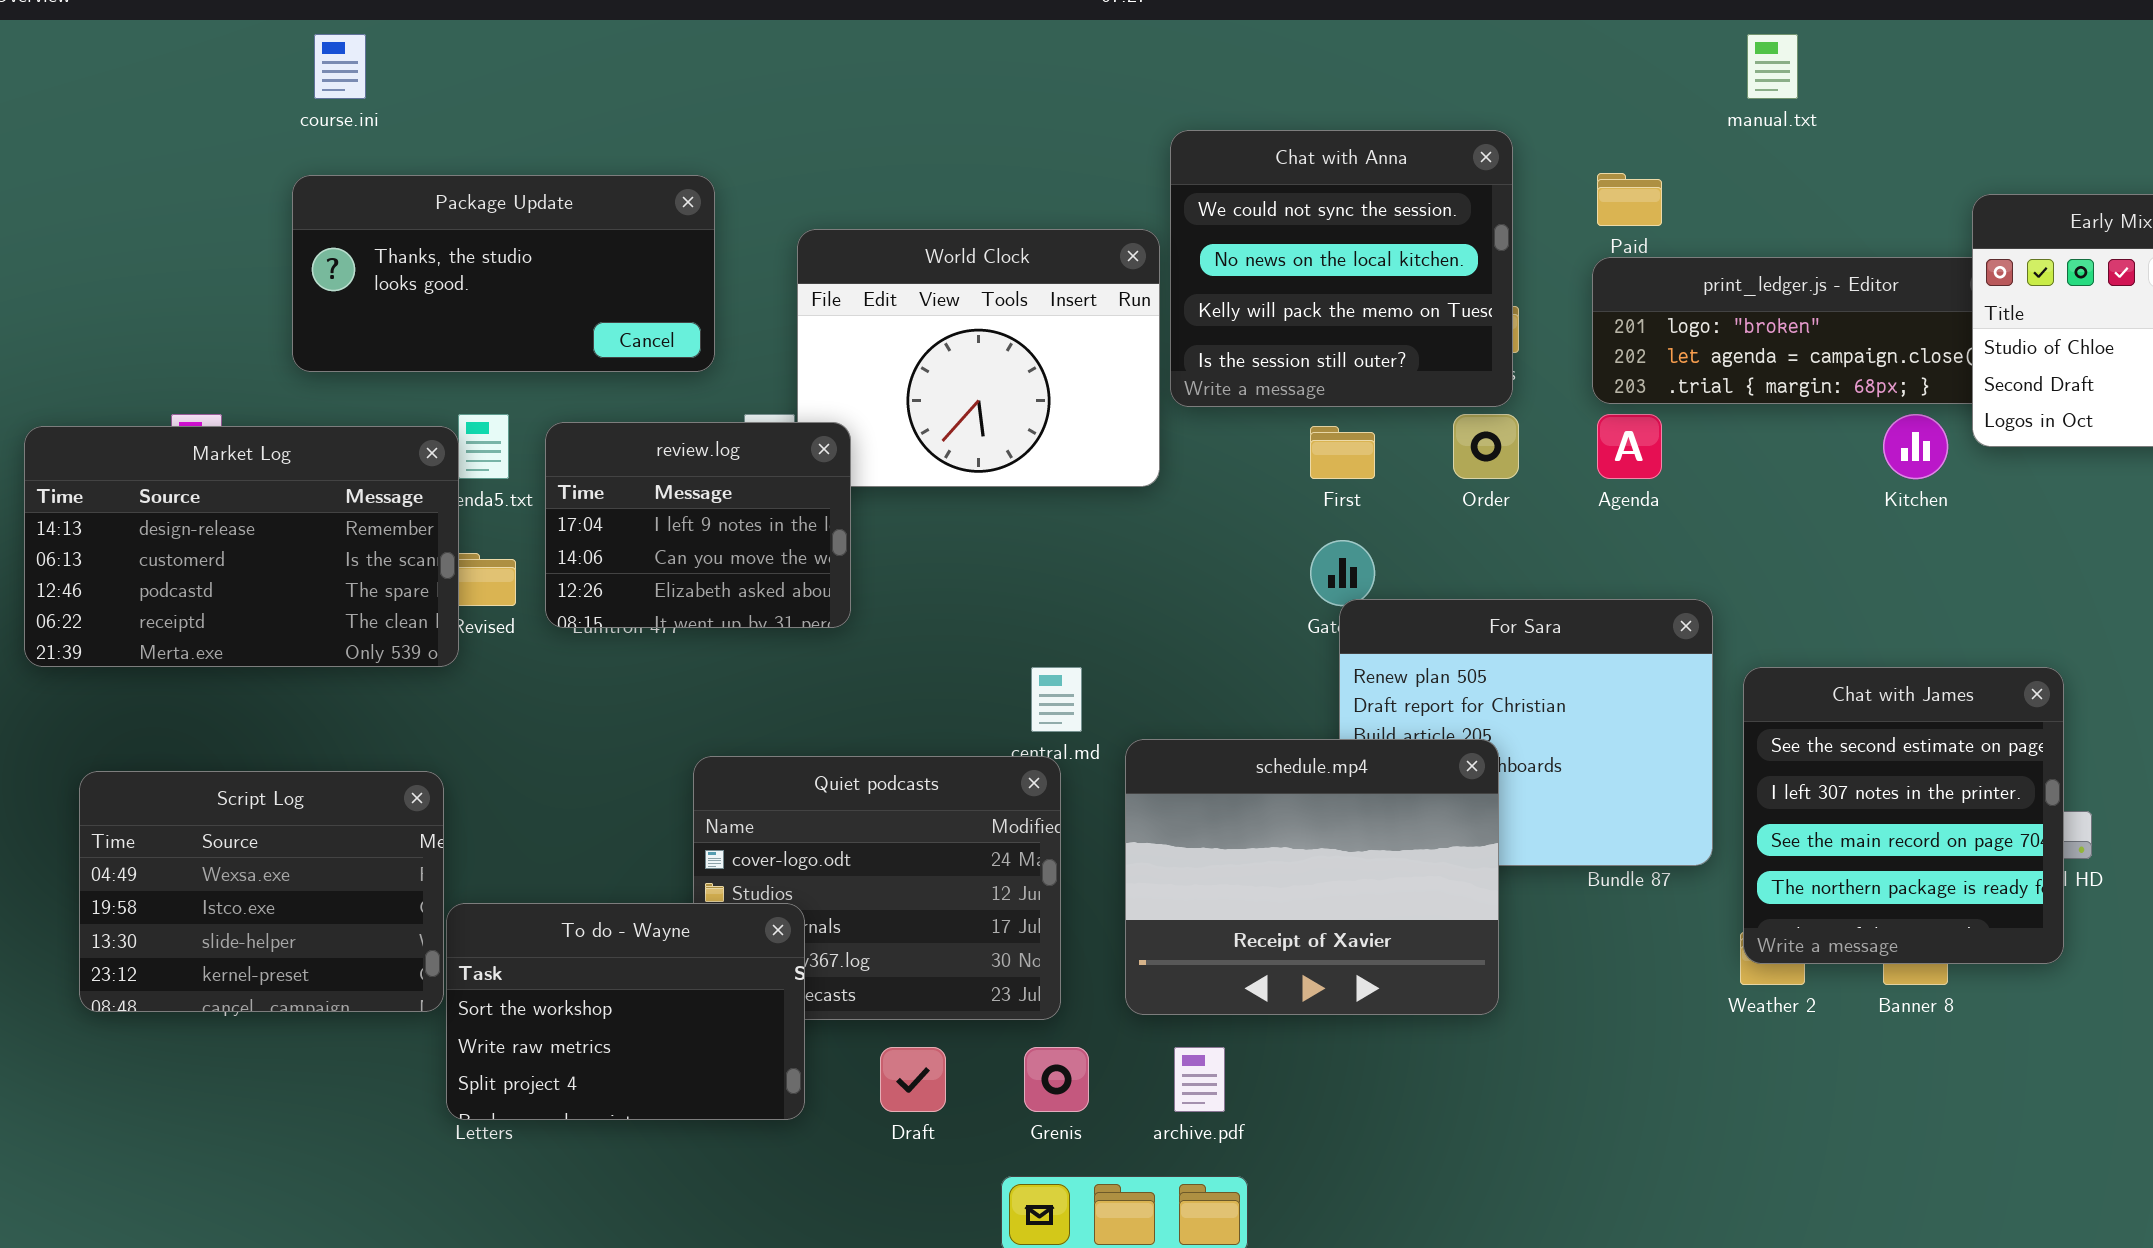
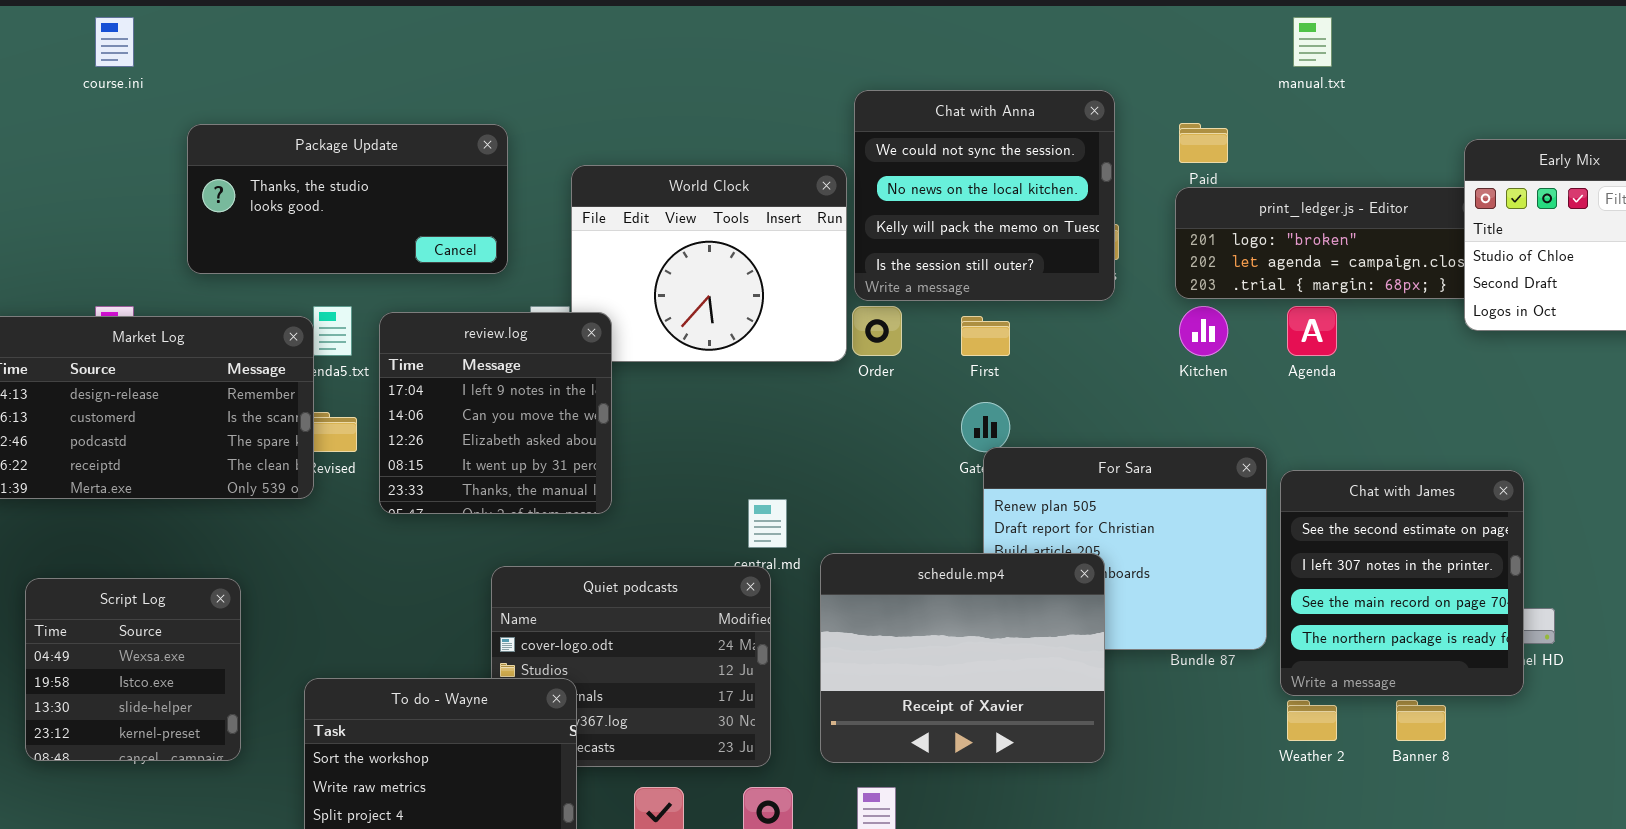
course.ini: [314,34,366,99] -> [95,17,134,67], moved
Order: [1453,414,1519,479] -> [852,306,902,356], moved
Agenda: [1597,414,1662,479] -> [1287,306,1337,356], moved
Kitchen: [1883,414,1948,479] -> [1179,306,1228,356], moved
review.log: [545,422,851,628] -> [379,312,612,514], resized
Chat with James: [1743,667,2064,964] -> [1280,470,1524,696], moved
Script Log: [79,771,444,1012] -> [25,578,241,761], resized

